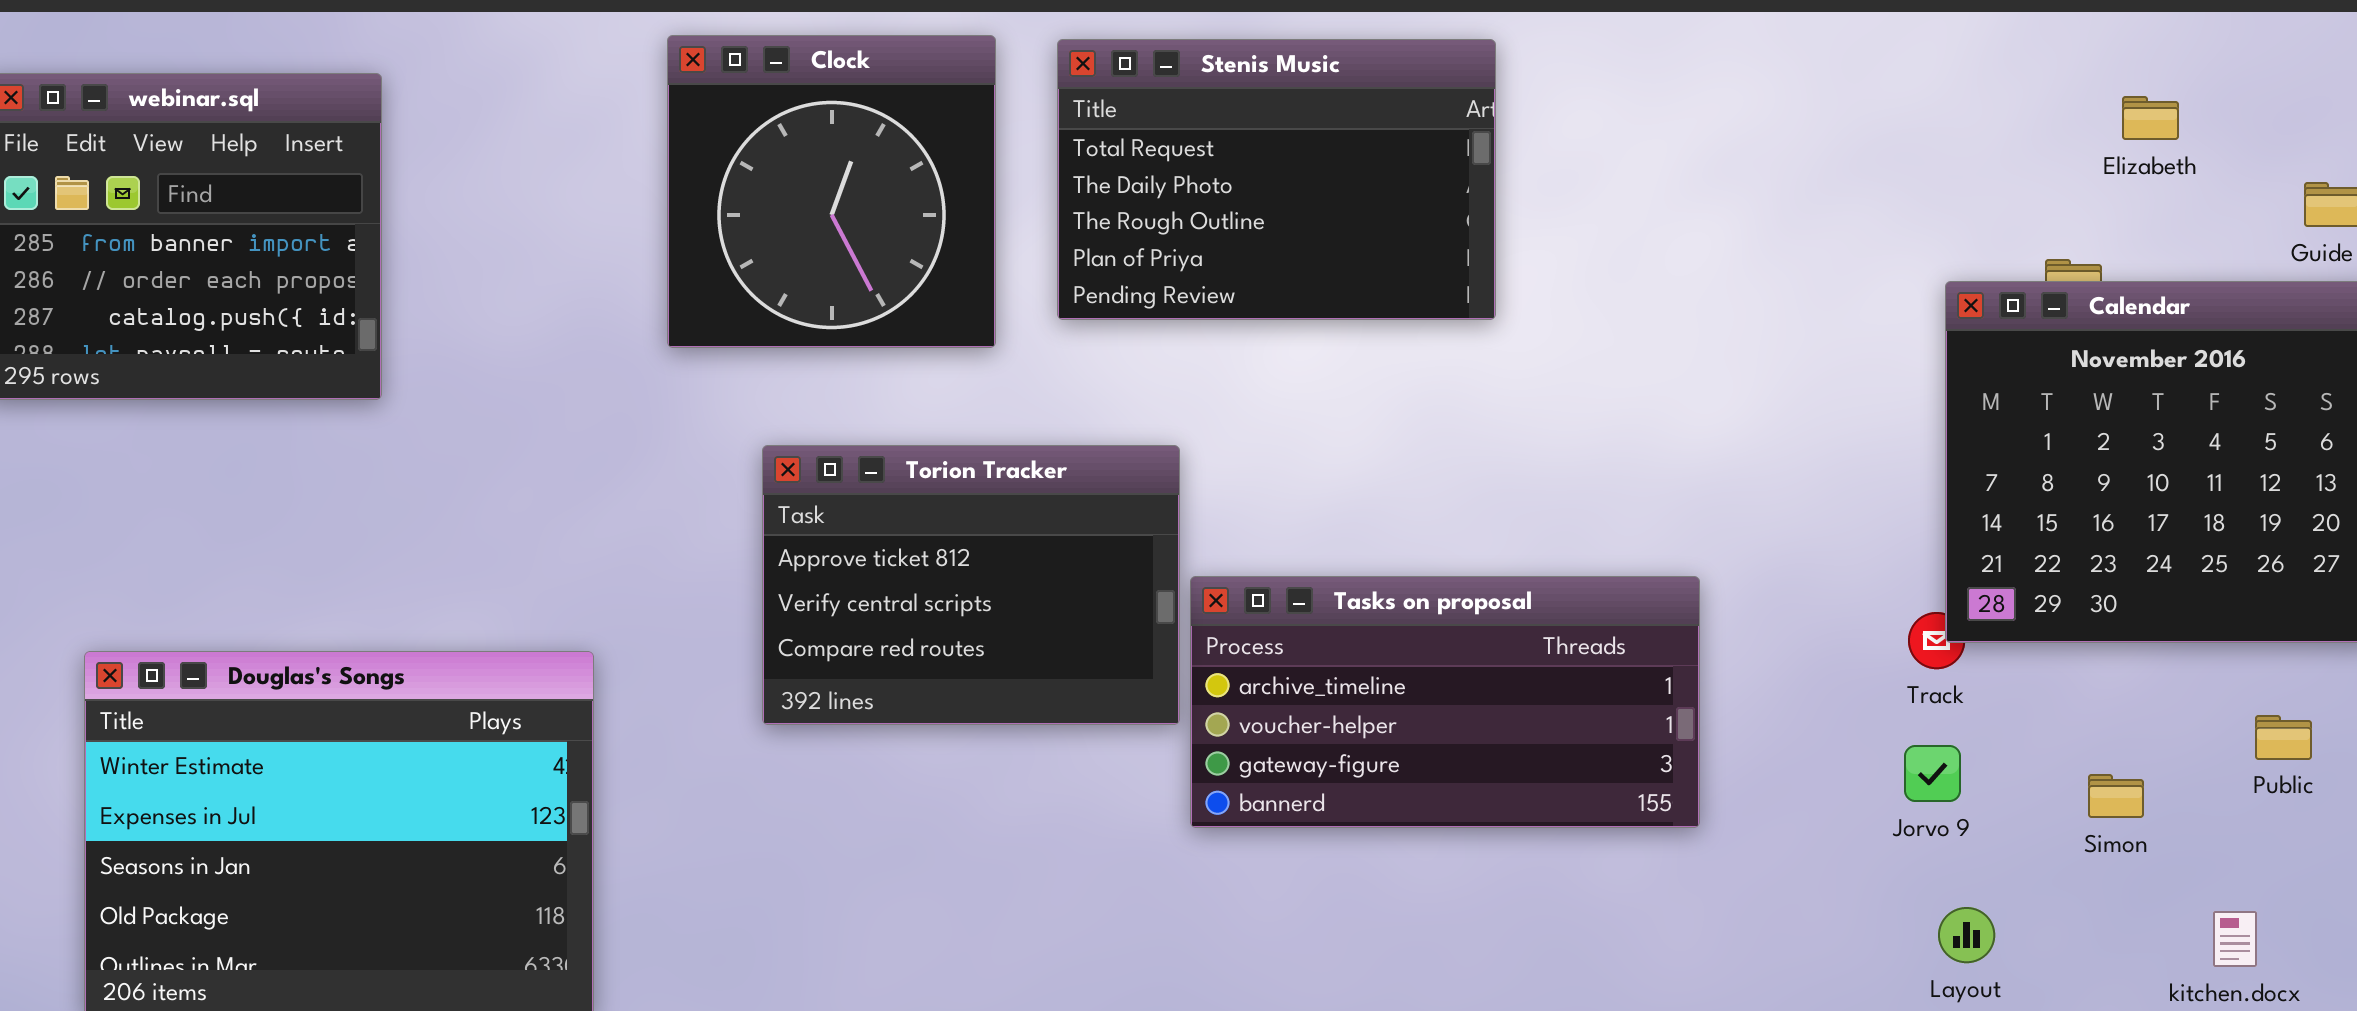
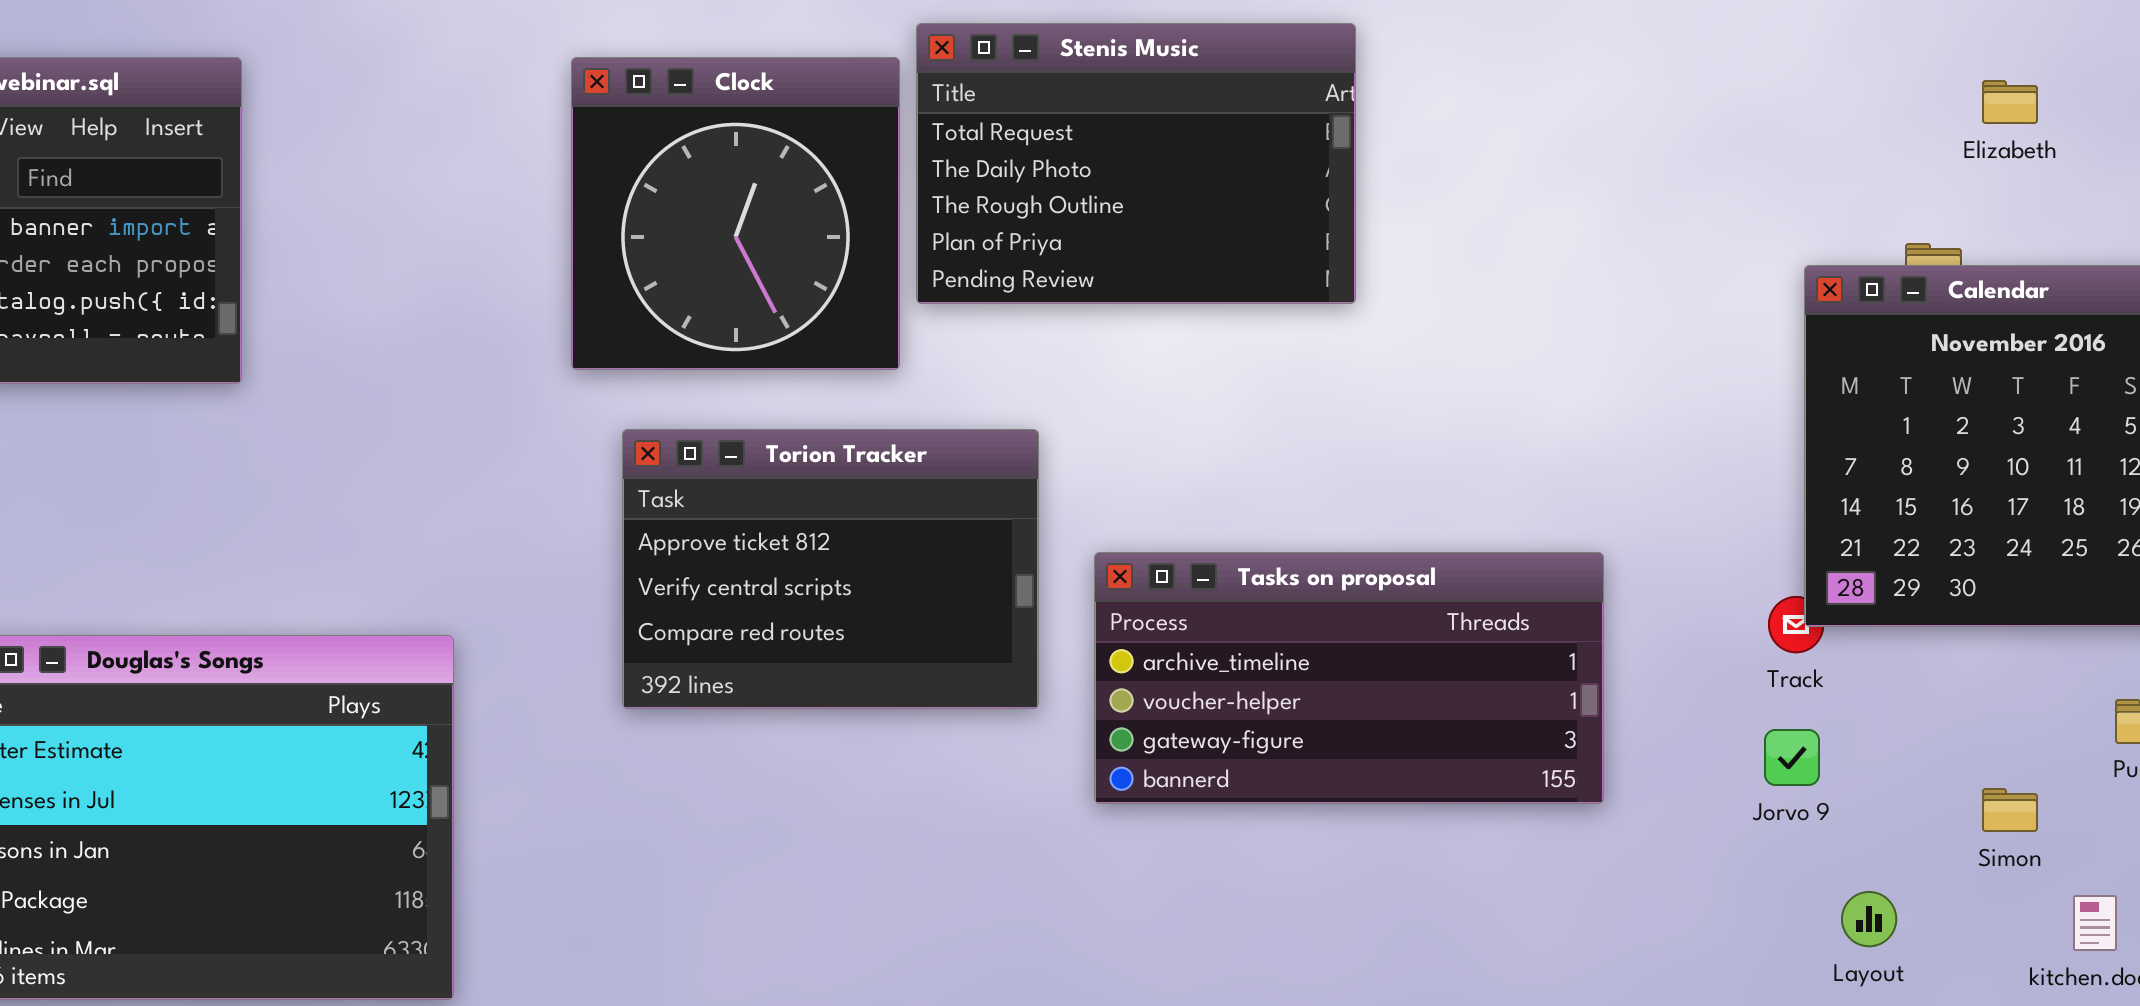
Clock: [667,35,996,348] -> [571,57,900,370], moved
Tasks on proposal: [1190,576,1700,828] -> [1094,552,1604,804], moved
Simon: [2088,774,2144,818] -> [1982,788,2038,832], moved
Layout: [1938,907,1995,963] -> [1841,891,1897,947], moved

